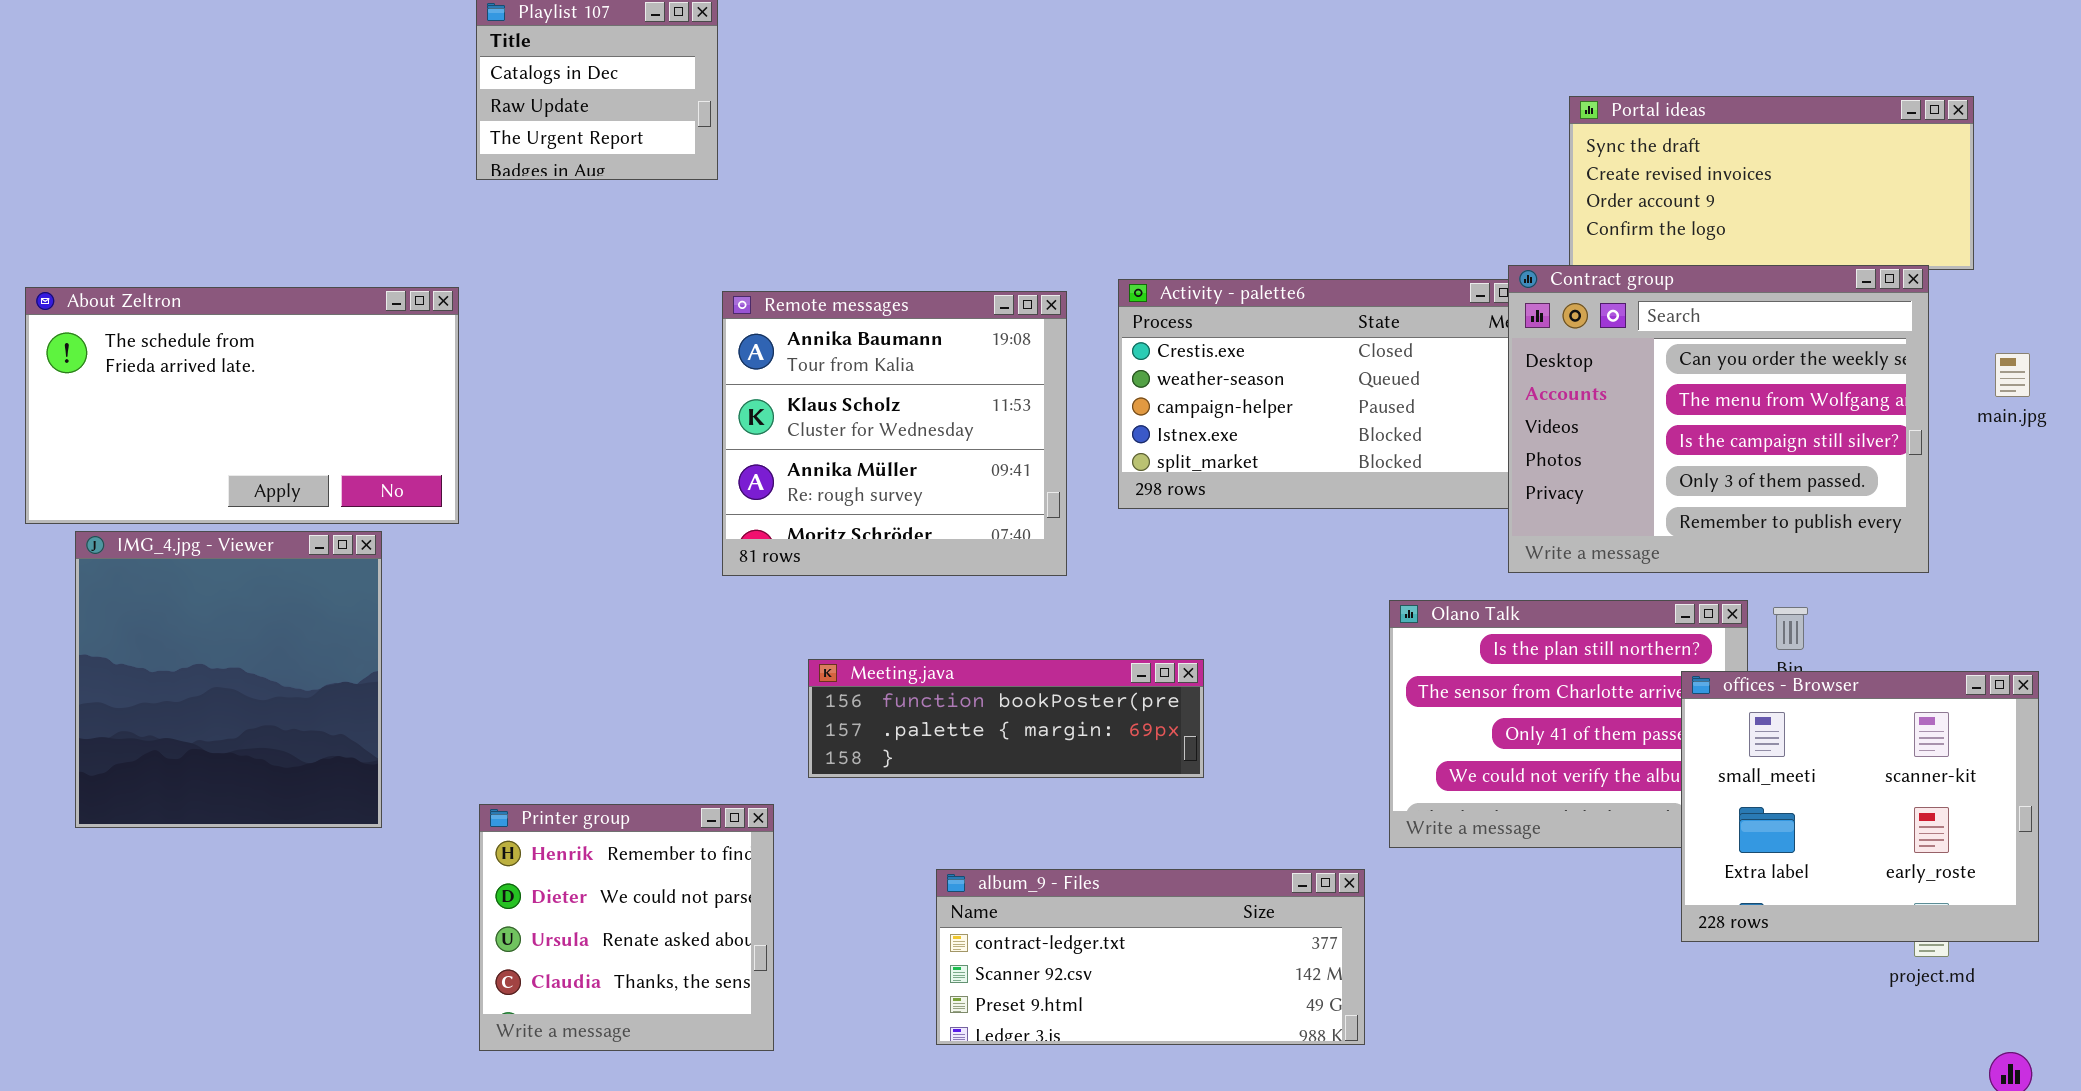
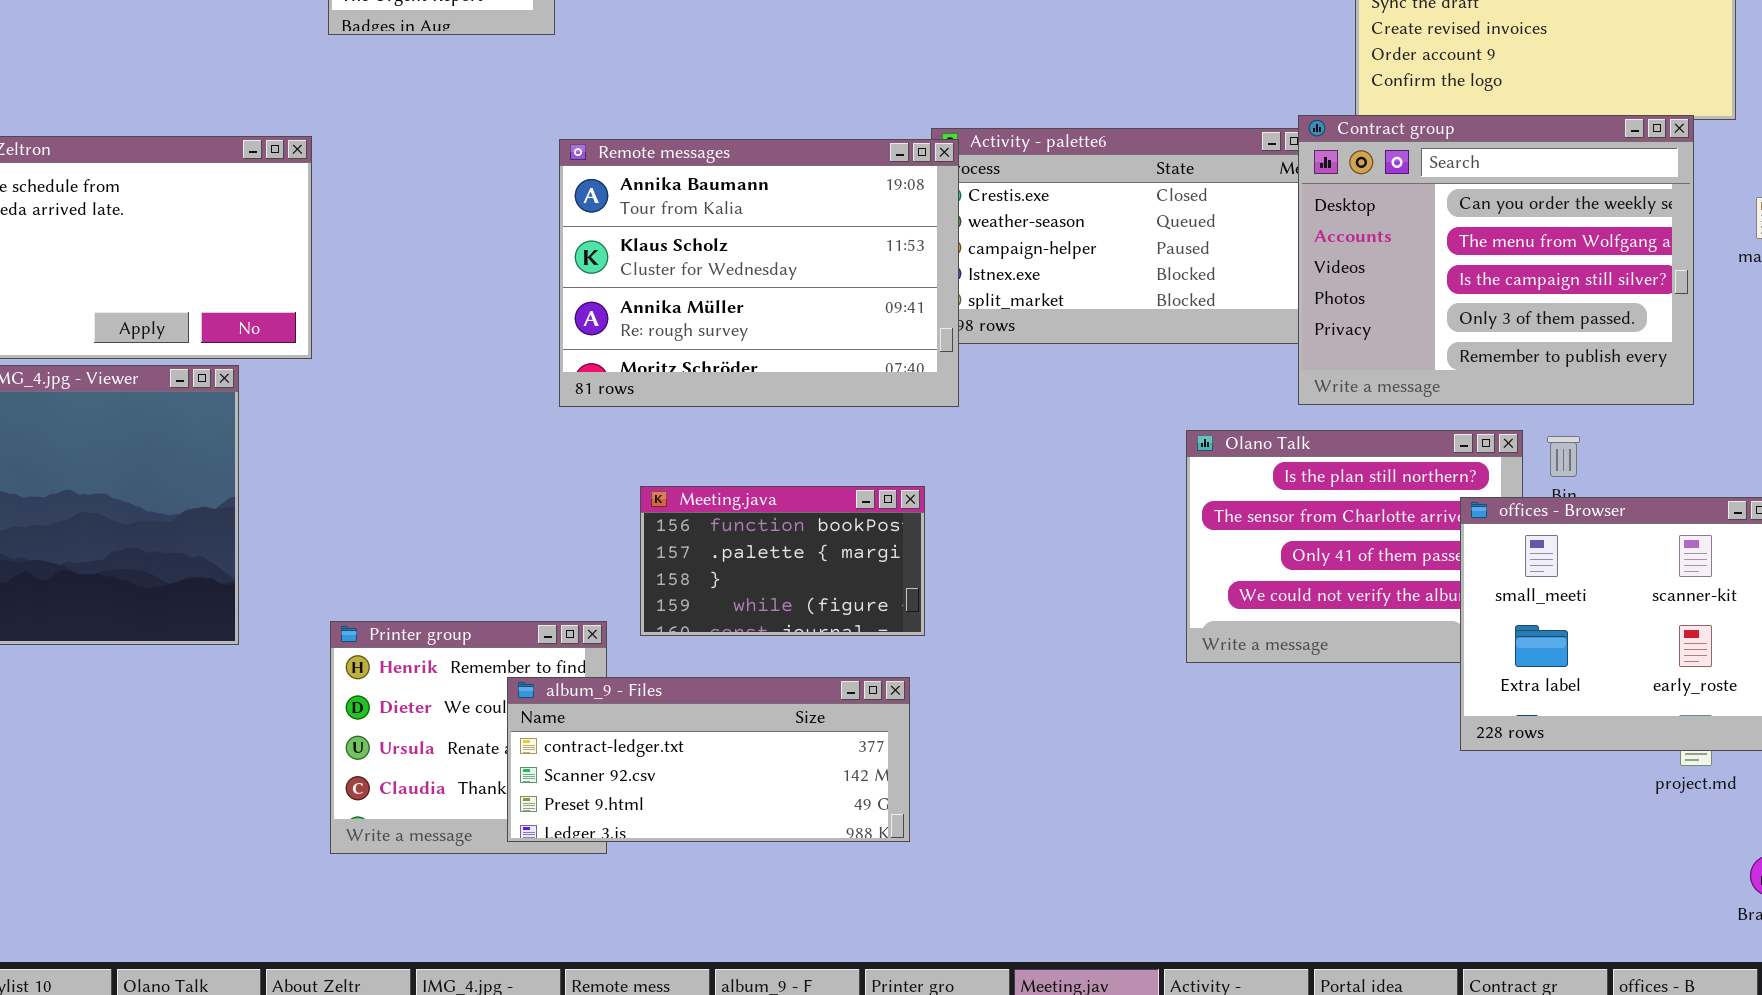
Remote messages: [722,291,1067,576] -> [559,139,959,407], resized
Meeting.java: [808,659,1204,778] -> [640,486,925,636], resized
album_9 - Files: [936,869,1365,1045] -> [507,677,910,842], moved

